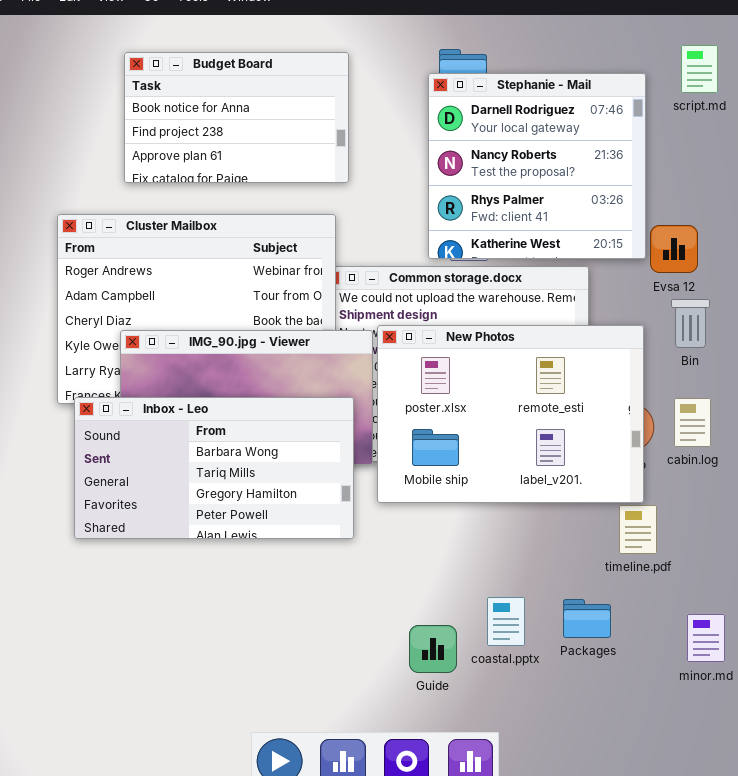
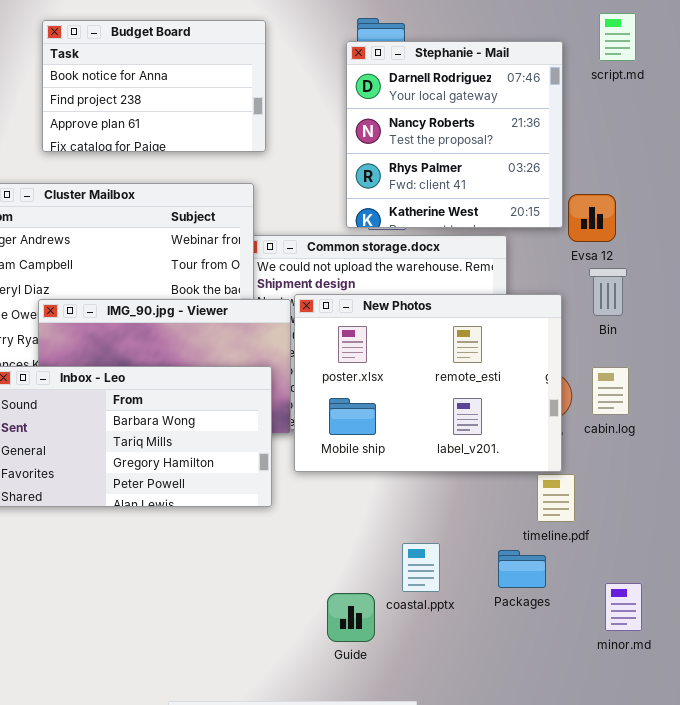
coastal.pptx: [487,597,525,646] -> [402,543,440,592], moved
Packages: [563,599,611,638] -> [498,550,546,588], moved

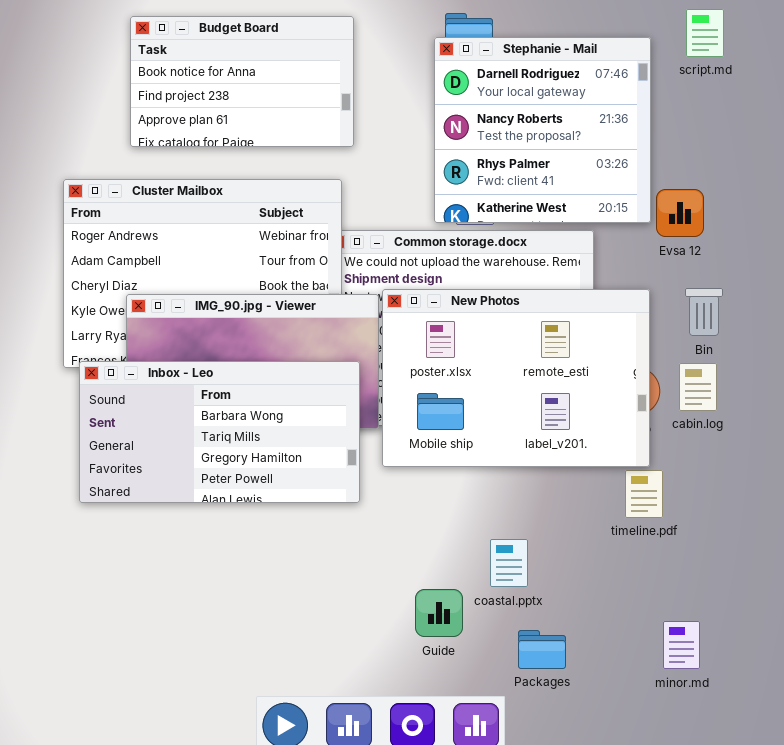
Bin: [589,268,627,316] -> [685,288,723,336], moved
Packages: [498,550,546,588] -> [518,630,566,669], moved
minor.md: [605,583,642,631] -> [663,621,700,669], moved

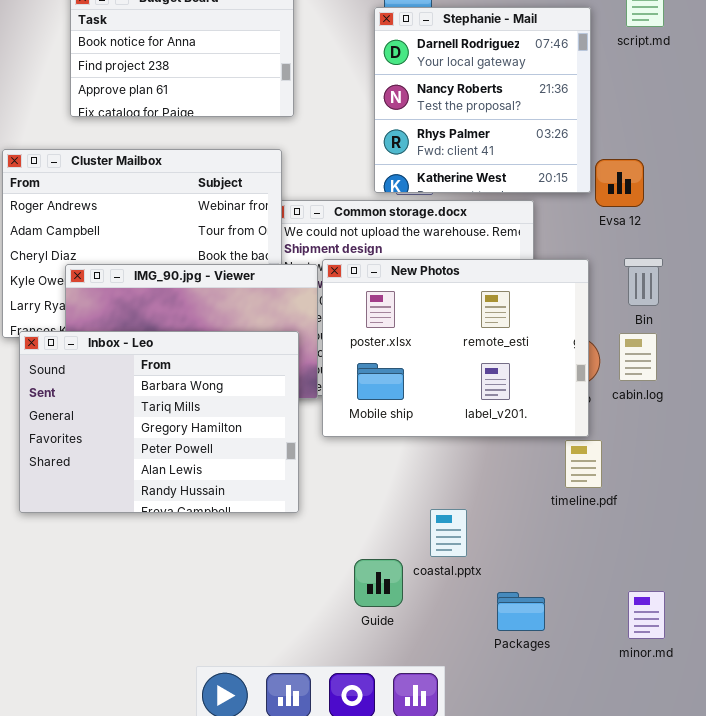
Inbox - Leo: [79,361,360,503] -> [19,331,299,513], resized
minor.md: [663,621,700,669] -> [628,591,665,639], moved
Packages: [518,630,566,669] -> [497,592,545,631], moved

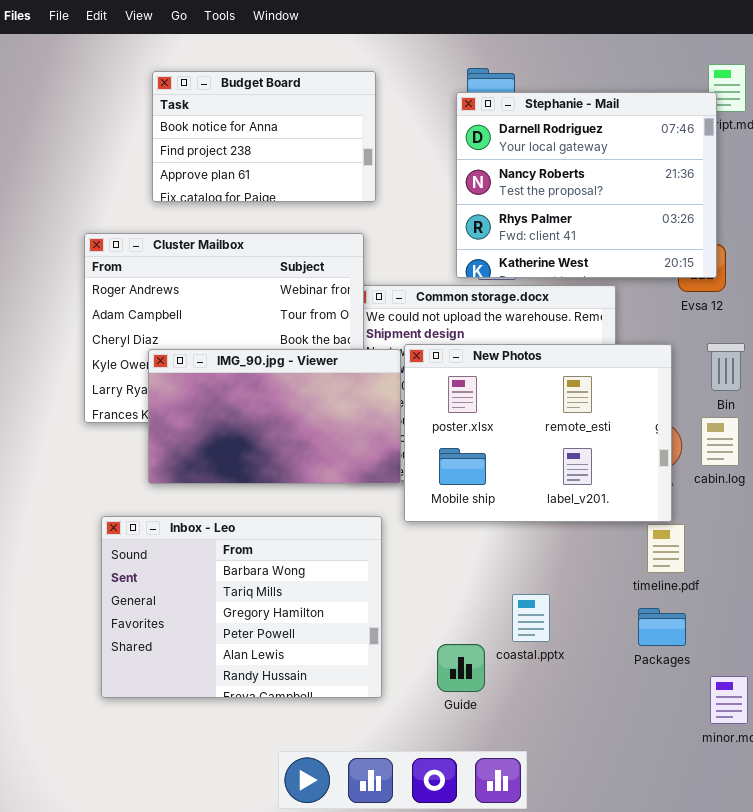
Stephanie - Mail: [374,7,591,193] -> [456,92,717,278], resized
Inbox - Leo: [19,331,299,513] -> [101,516,382,698], moved
Packages: [497,592,545,631] -> [638,608,686,646], moved

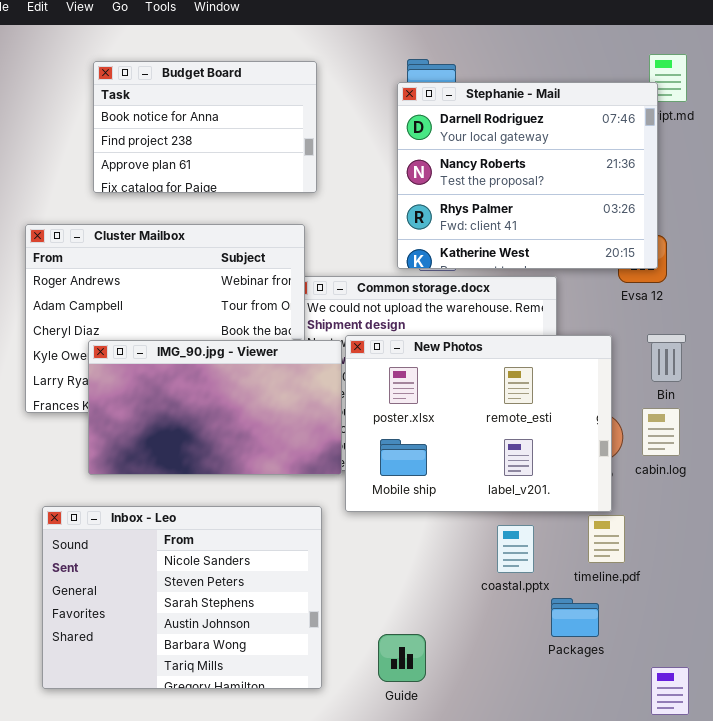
Inbox - Leo: [101,516,382,698] -> [42,506,322,689], scrolled up 4 rows
coastal.pptx: [512,594,550,642] -> [497,525,534,573], moved
Packages: [638,608,686,646] -> [551,598,599,637], moved

